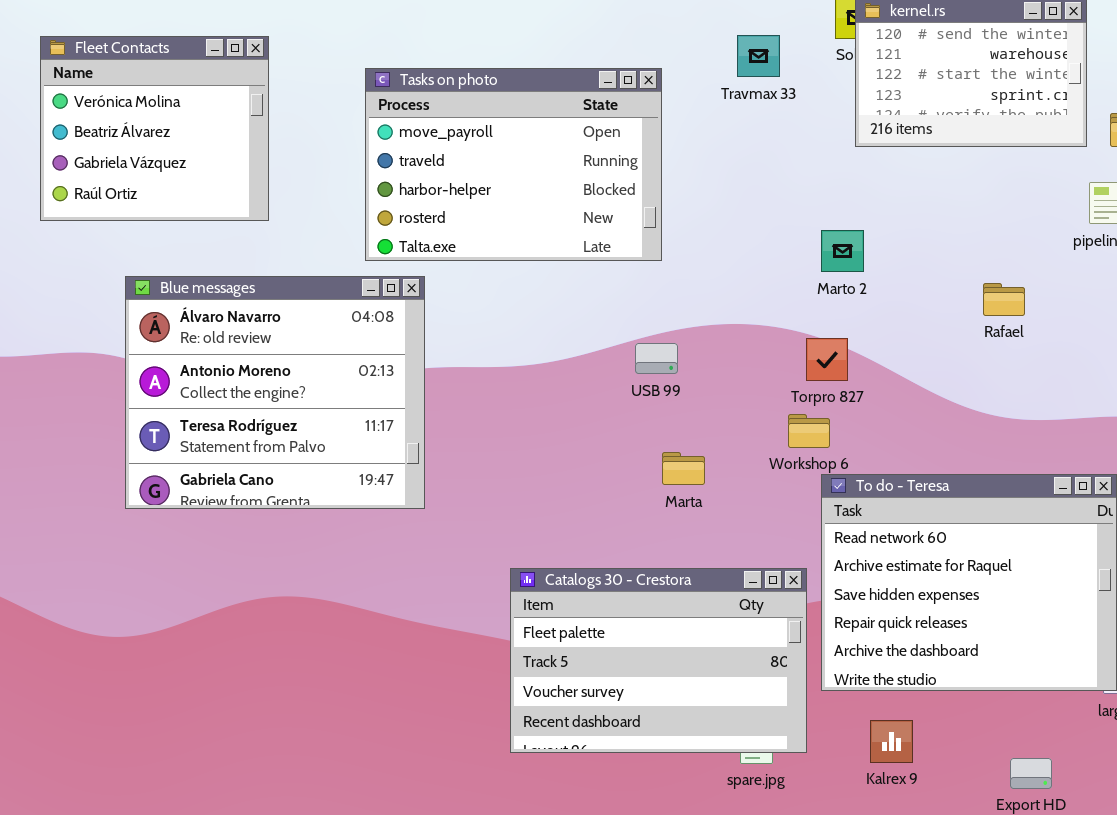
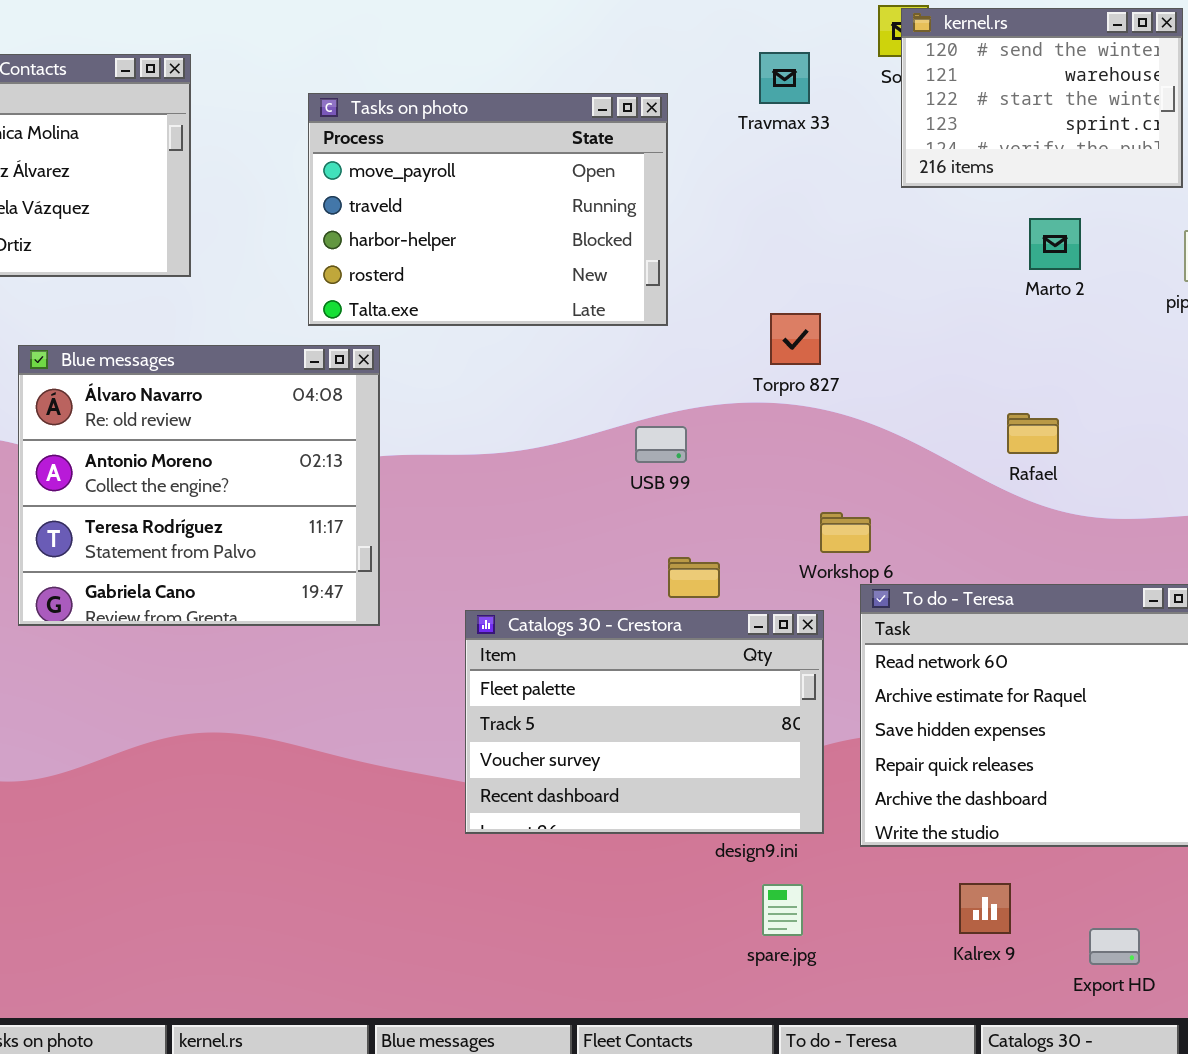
Marto 2: [821,230,864,272] -> [1029,218,1081,270], moved
Rafael: [983,283,1025,316] -> [1007,413,1059,454], moved
Torpro 827: [806,338,848,381] -> [770,313,821,365], moved
Catalogs 30 - Crestora: [510,568,807,753] -> [465,610,824,834], moved
Kalrex 9: [870,720,913,763] -> [959,883,1011,934], moved

